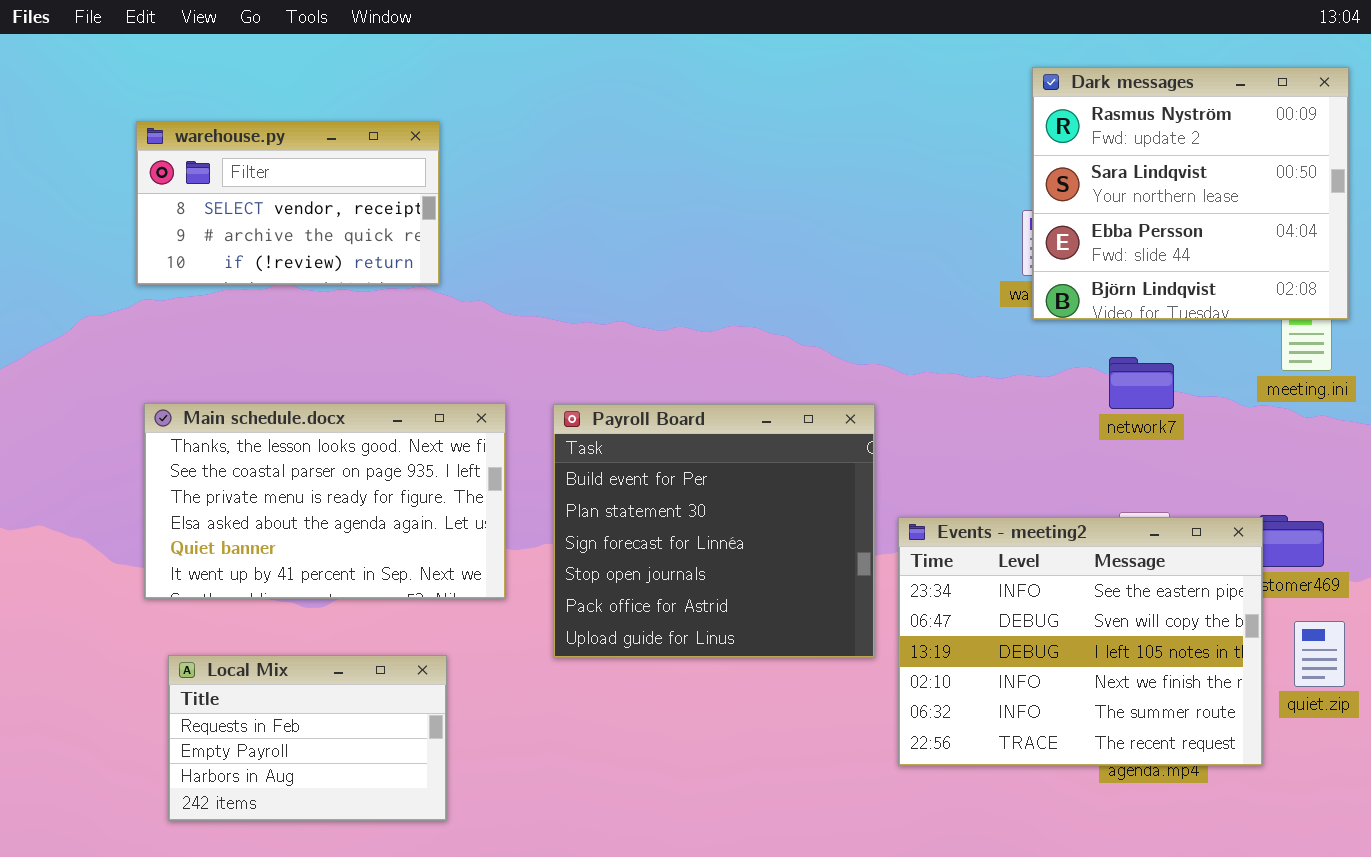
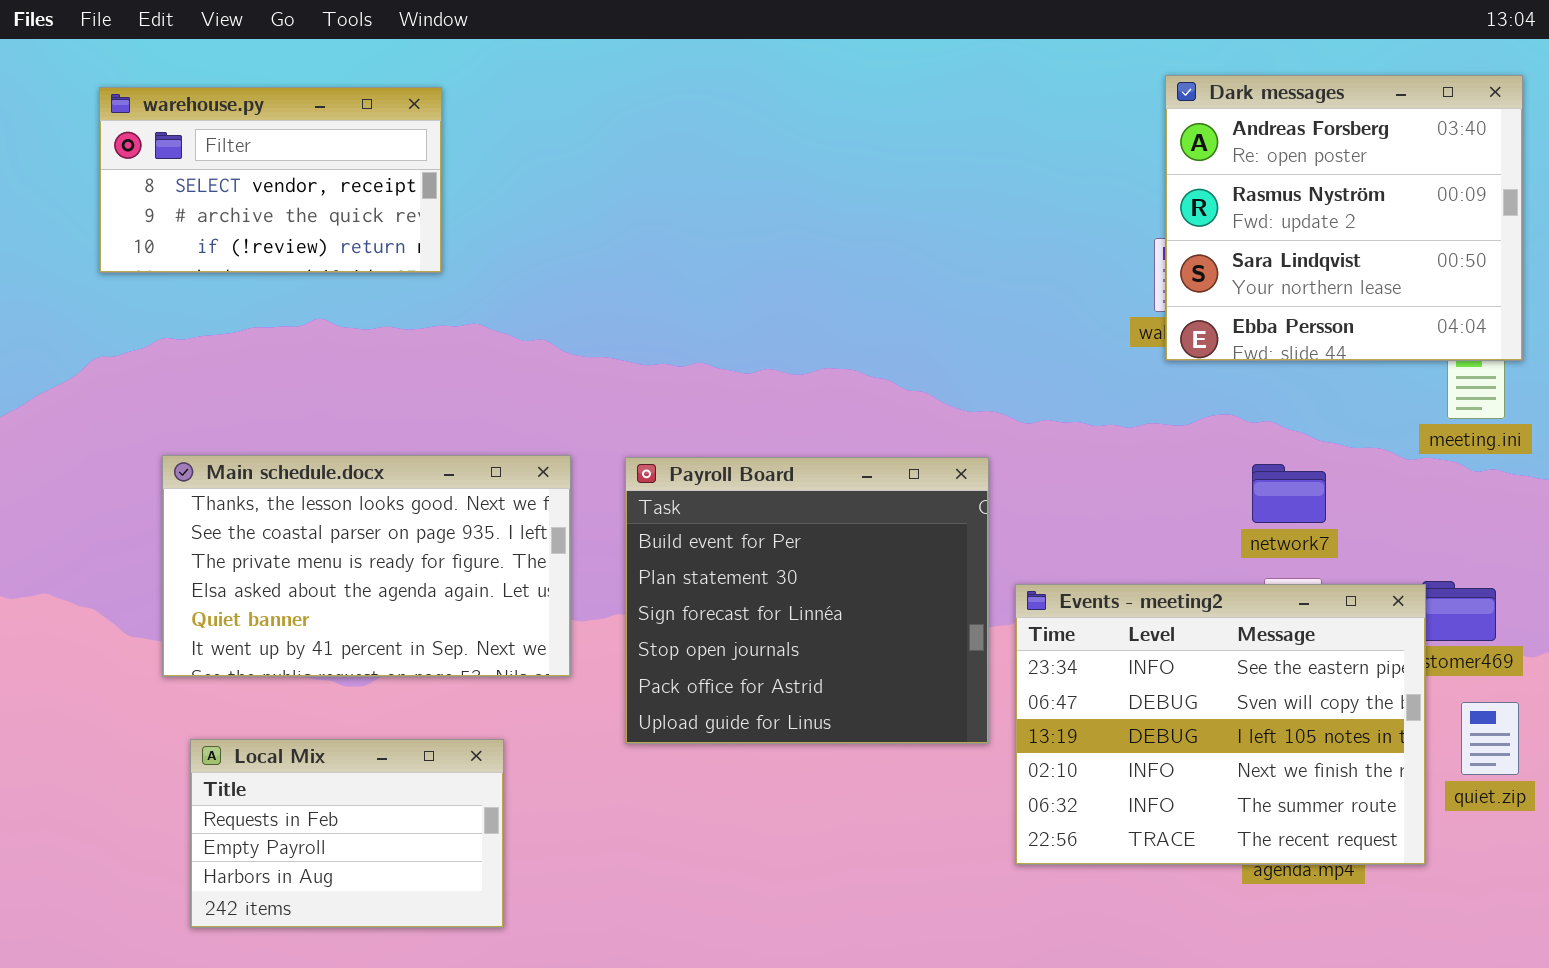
Dark messages: [1032,67,1349,320] -> [1165,75,1523,361], scrolled up 1 row
warehouse.py: [136,121,440,285] -> [99,87,442,273], moved
network7: [1109,357,1174,409] -> [1252,464,1326,523], moved

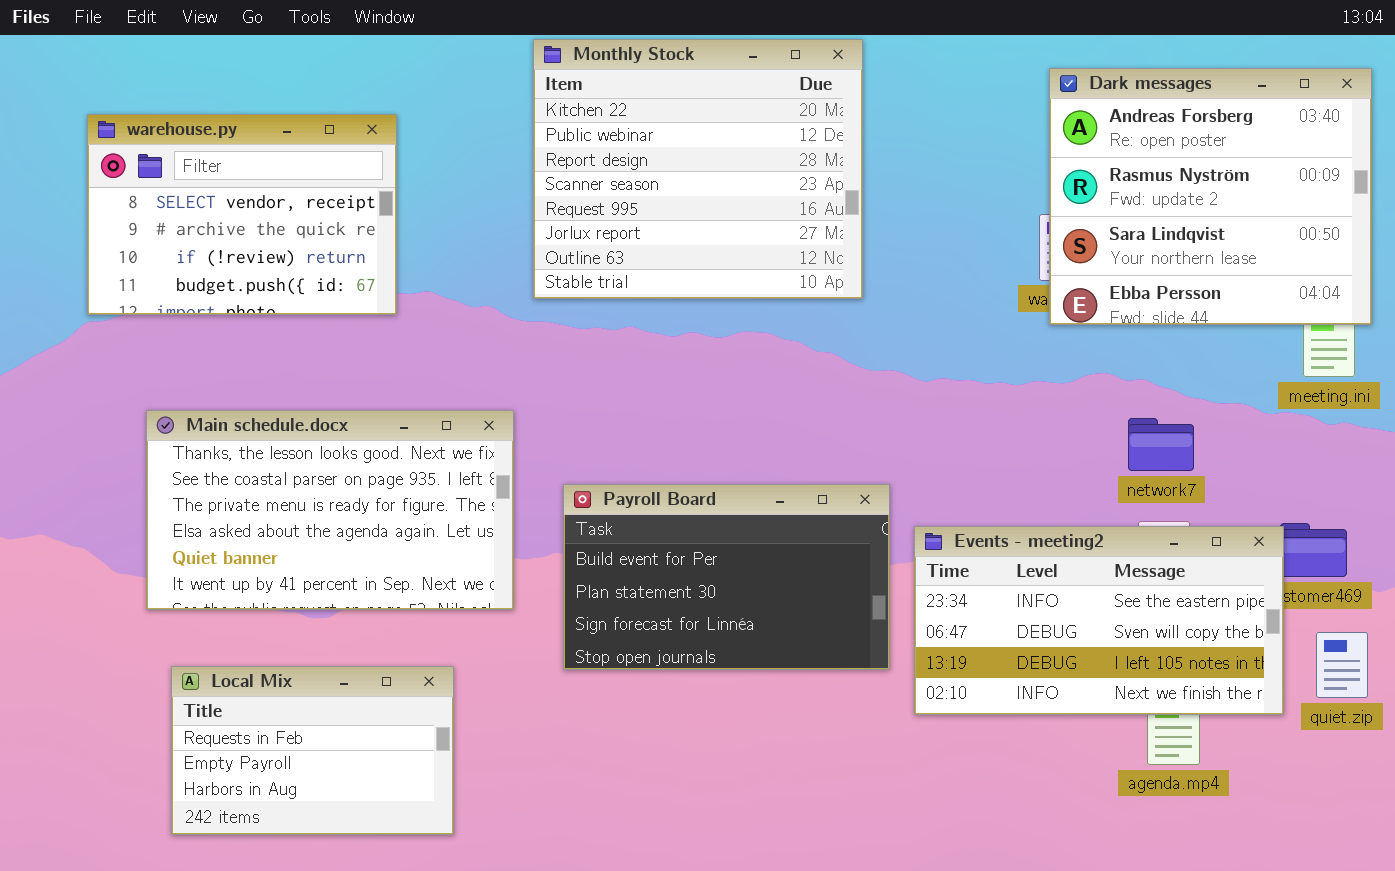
Monthly Stock: none -> [533,39,863,299], opened
warehouse.py: [99,87,442,273] -> [87,114,397,315], moved, resized
Payroll Board: [625,457,989,744] -> [563,484,890,670], resized
Events - meeting2: [1015,584,1426,865] -> [914,526,1284,715], resized

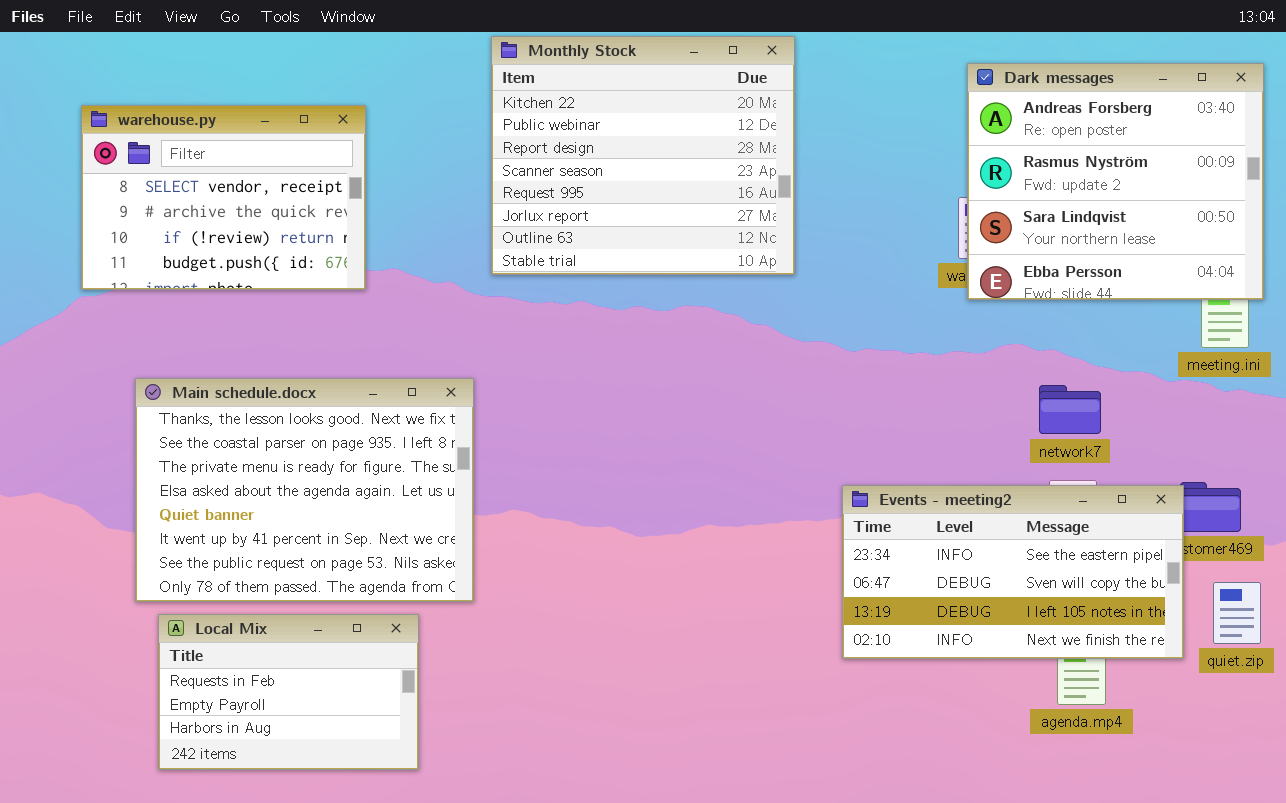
Main schedule.docx: [146,410,514,610] -> [135,378,474,602], resized
Payroll Board: [563,484,890,670] -> none, closed

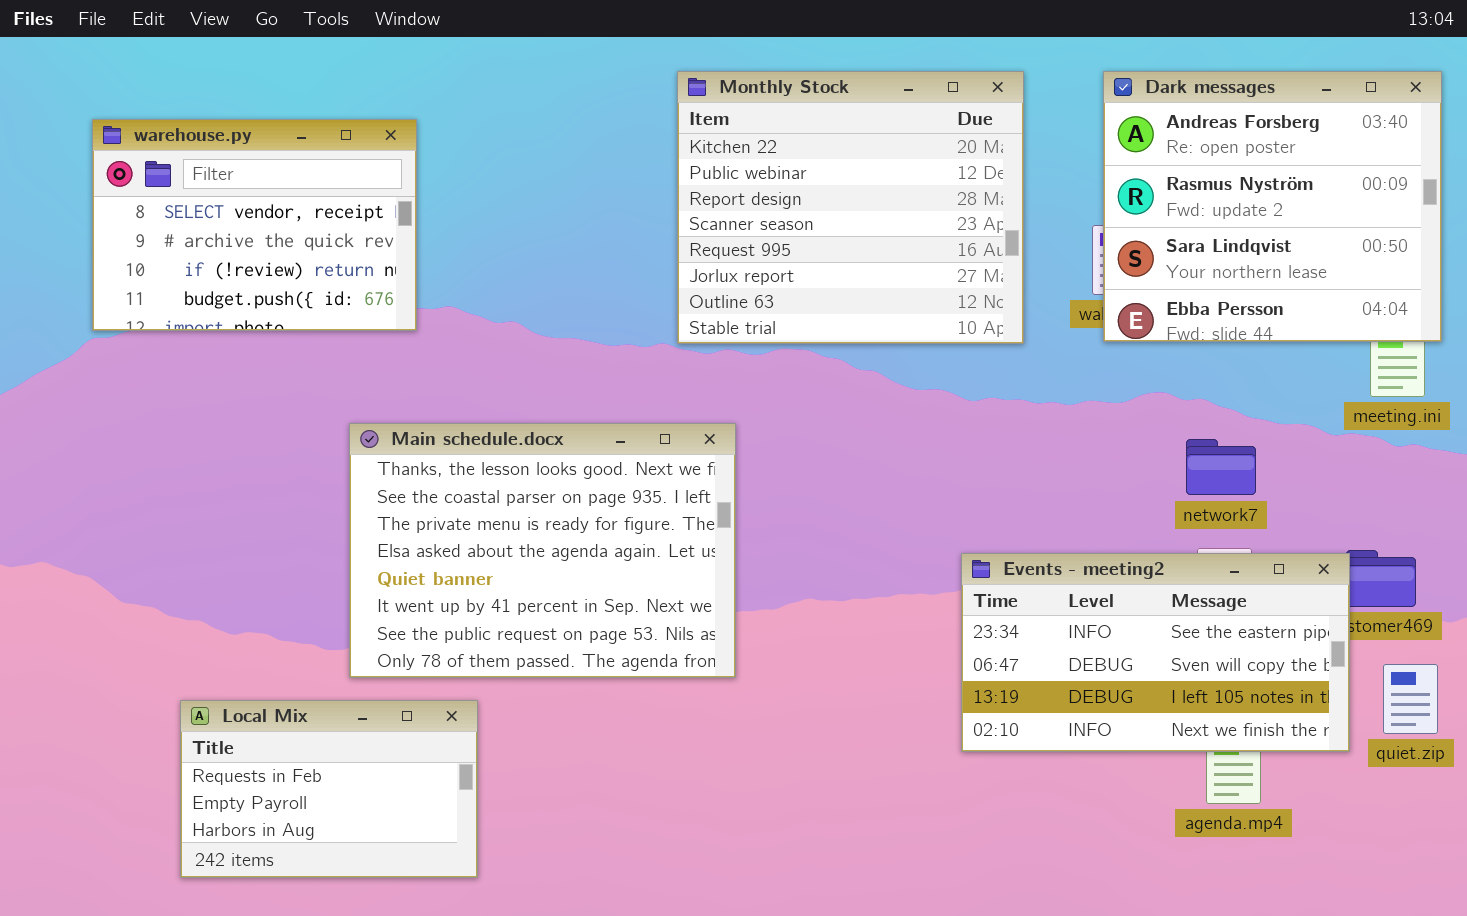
Monthly Stock: [491,36,795,275] -> [677,71,1024,344], moved
Main schedule.docx: [135,378,474,602] -> [349,423,736,678], moved

